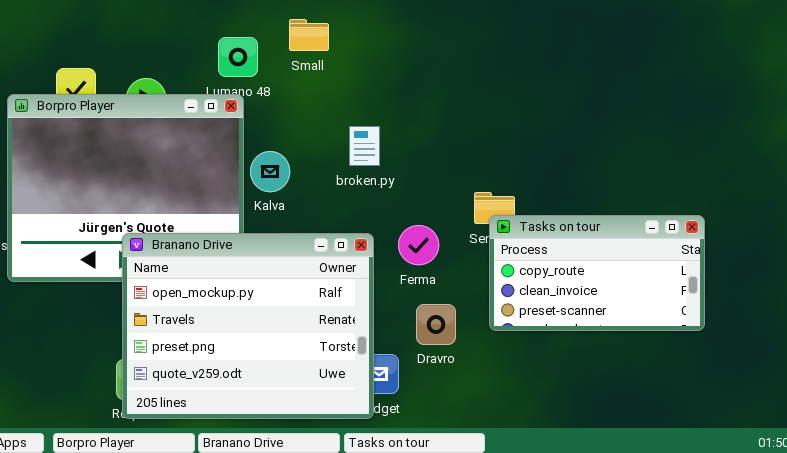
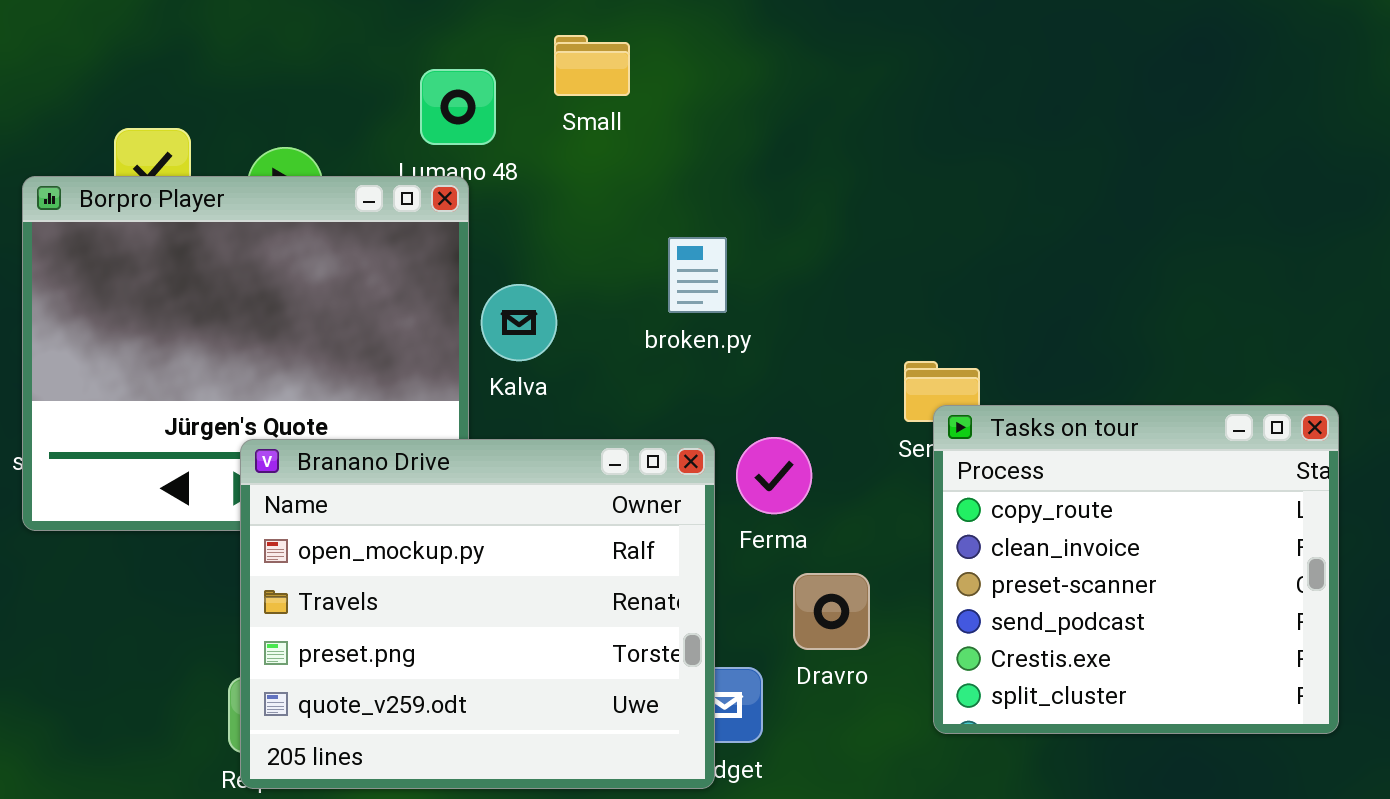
Tasks on tour: [489,215,705,331] -> [933,405,1339,734], resized
Ferma: [398,225,439,265] -> [736,437,812,514], moved

